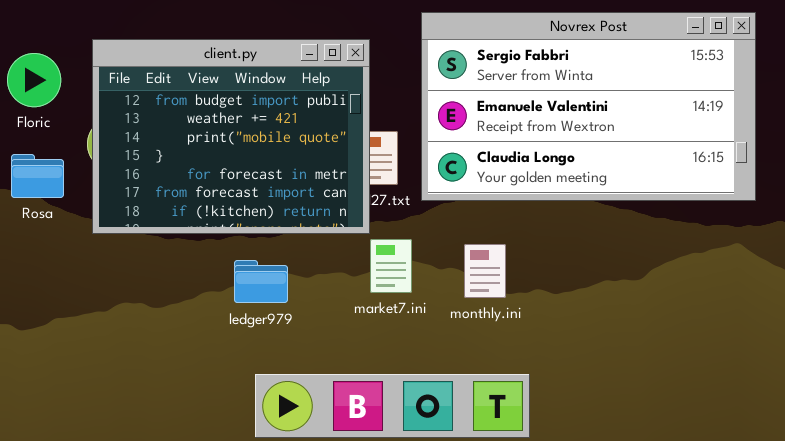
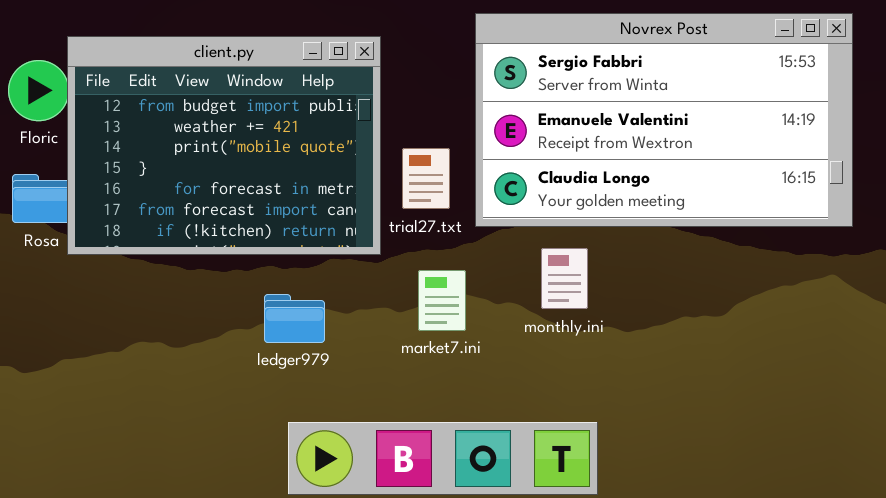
client.py: [92,39,370,234] -> [67,36,381,255], moved
monthly.ini: [464,244,506,298] -> [541,248,588,309], moved

